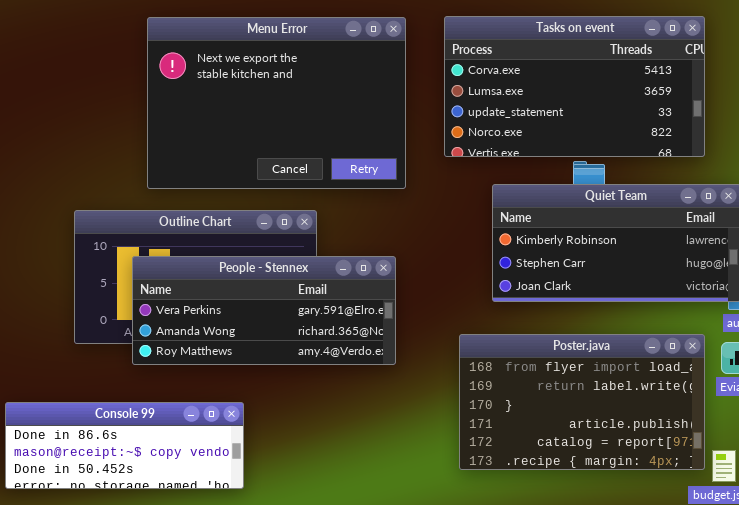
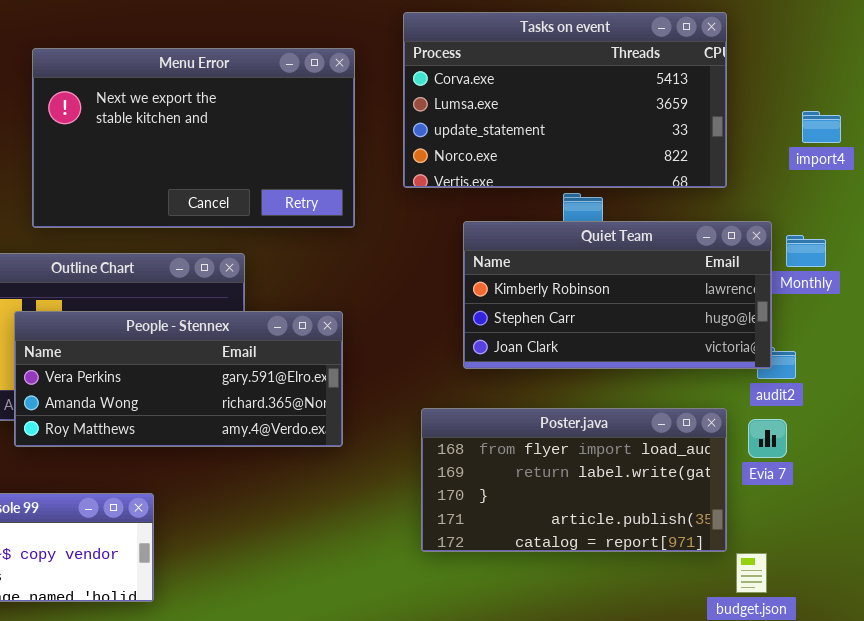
Menu Error: [147,17,406,189] -> [32,48,355,228], resized
Poster.java: [459,334,705,470] -> [421,408,727,552], resized

